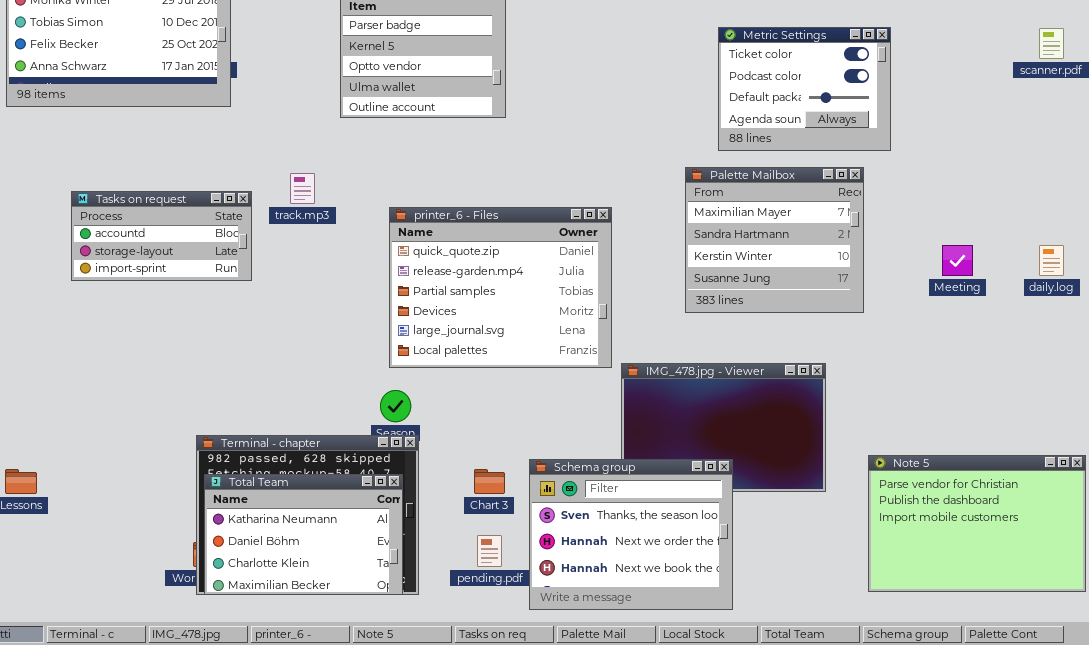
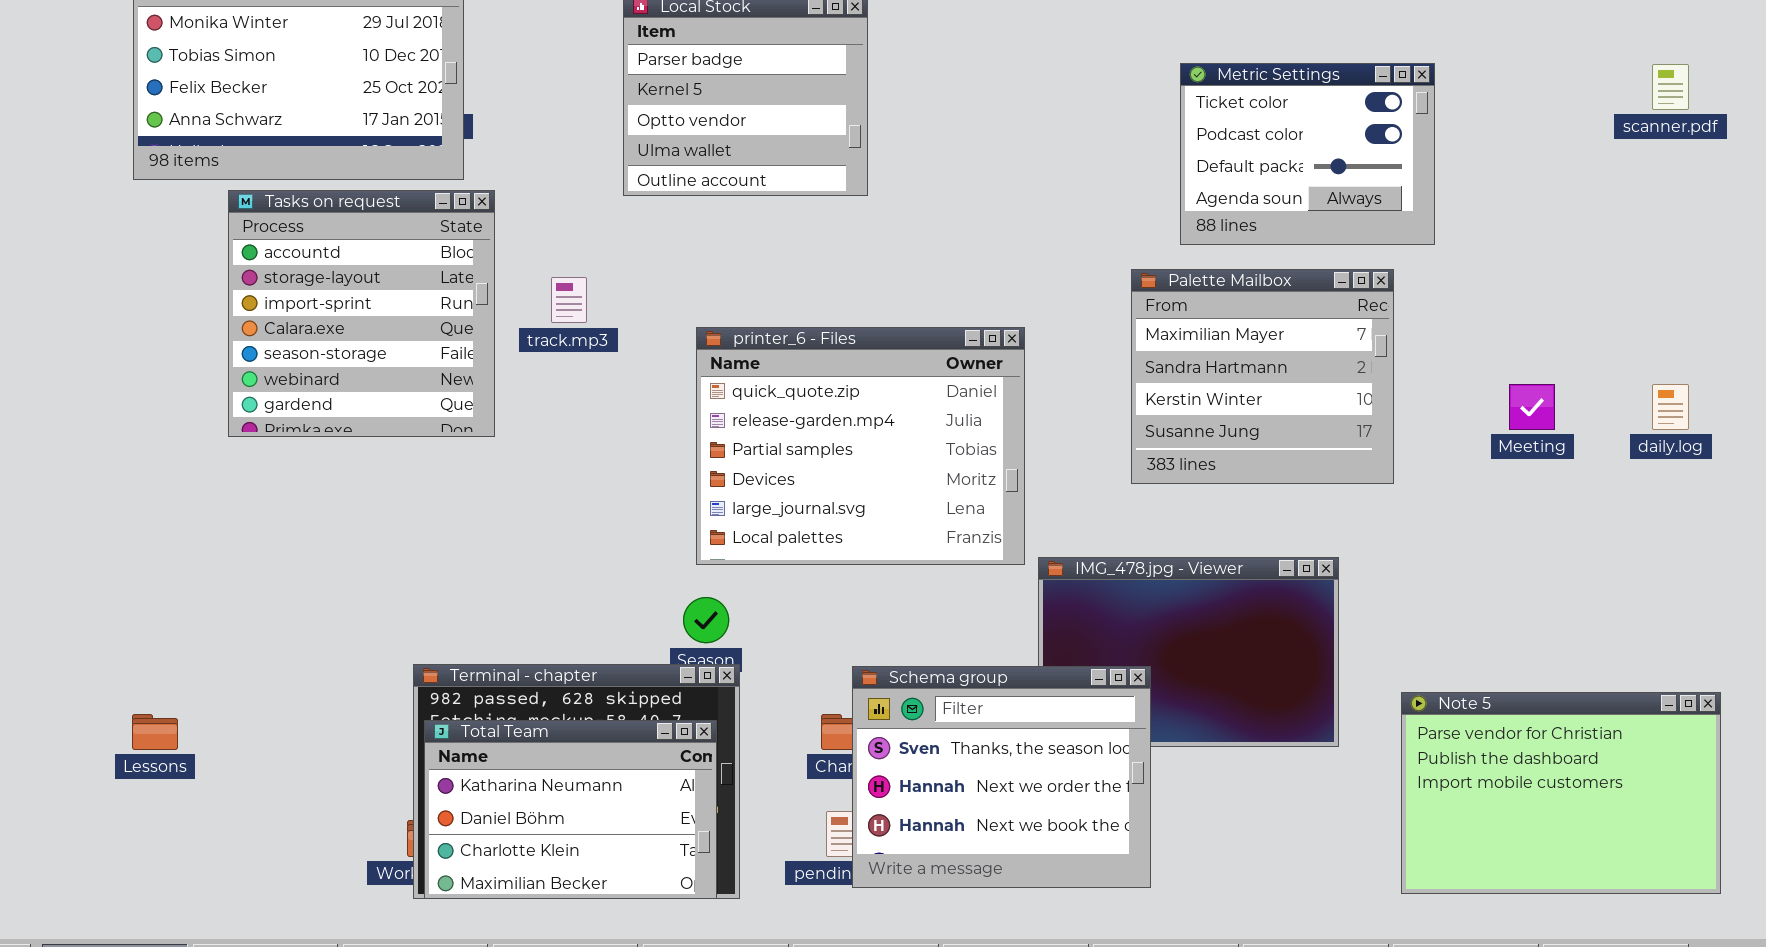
Tasks on request: [71,191,252,281] -> [228,190,495,437], resized
Schema group: [529,459,733,610] -> [852,666,1151,888], moved

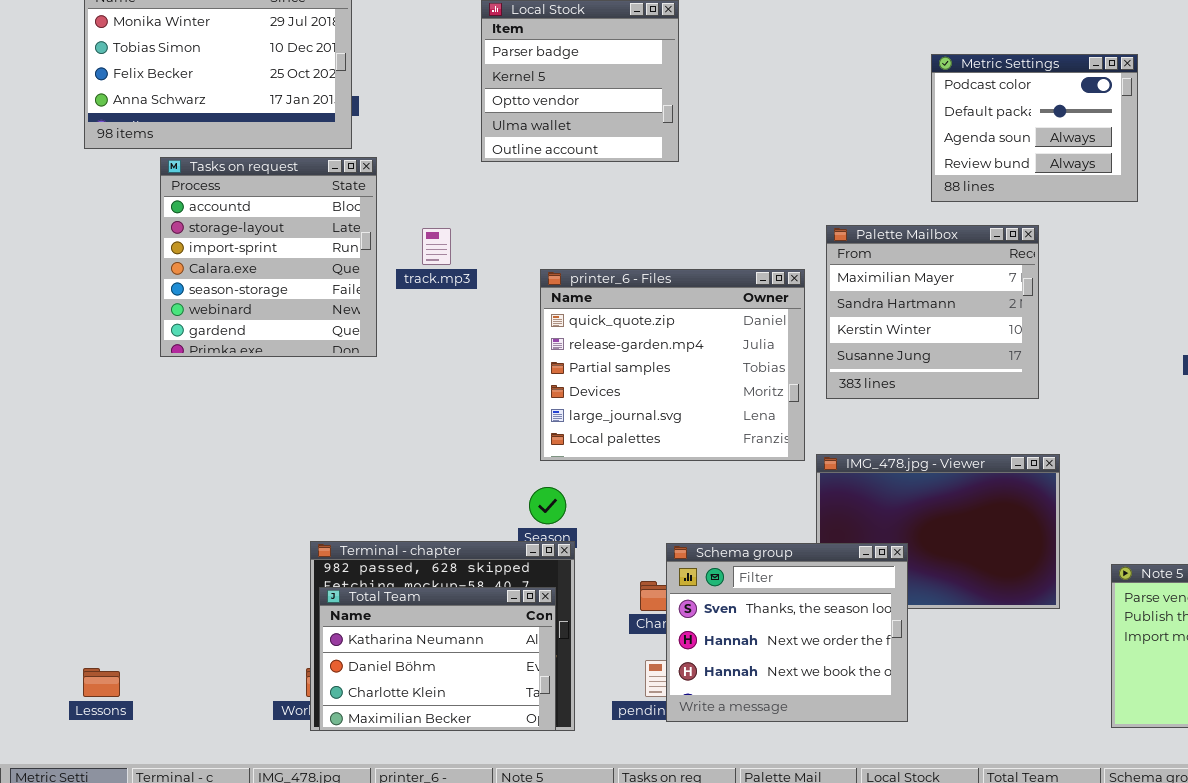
Metric Settings: [1180,63,1435,245] -> [931,54,1138,202], scrolled down 1 row
Palette Mailbox: [1131,269,1394,484] -> [826,225,1039,399], moved
Lessons: [132,714,178,750] -> [83,668,120,697], moved

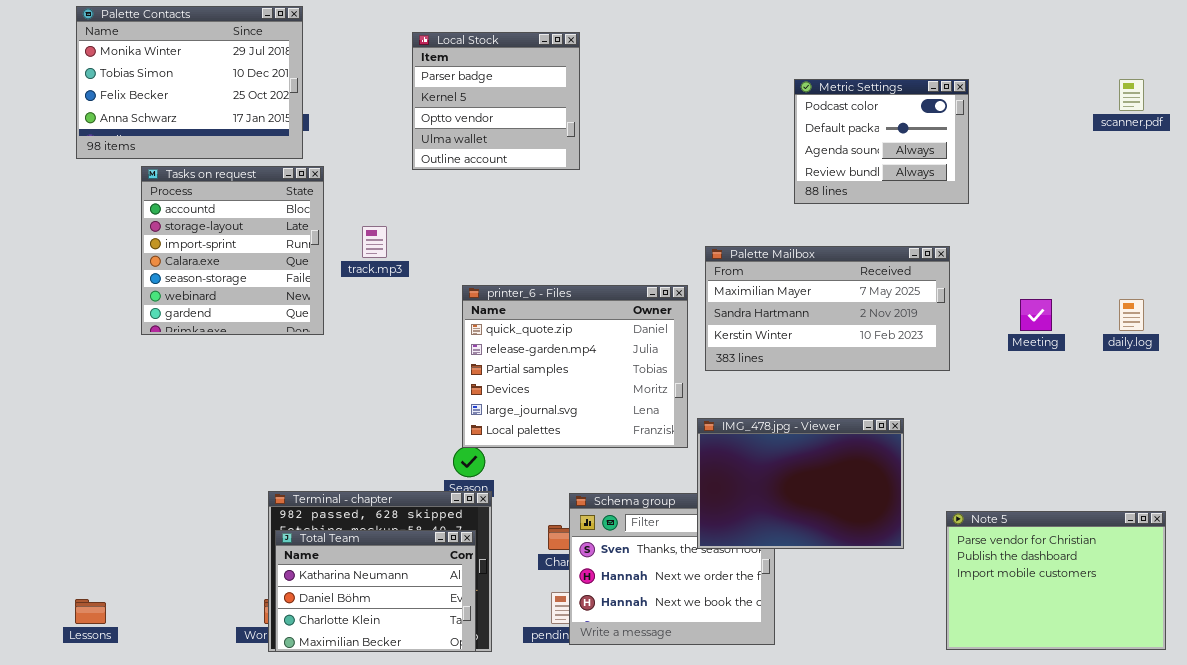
Palette Mailbox: [826,225,1039,399] -> [705,246,950,371], resized
printer_6 - Files: [540,269,805,461] -> [462,285,688,448], moved
IMG_478.jpg - Viewer: [816,454,1060,609] -> [697,418,904,549], raised

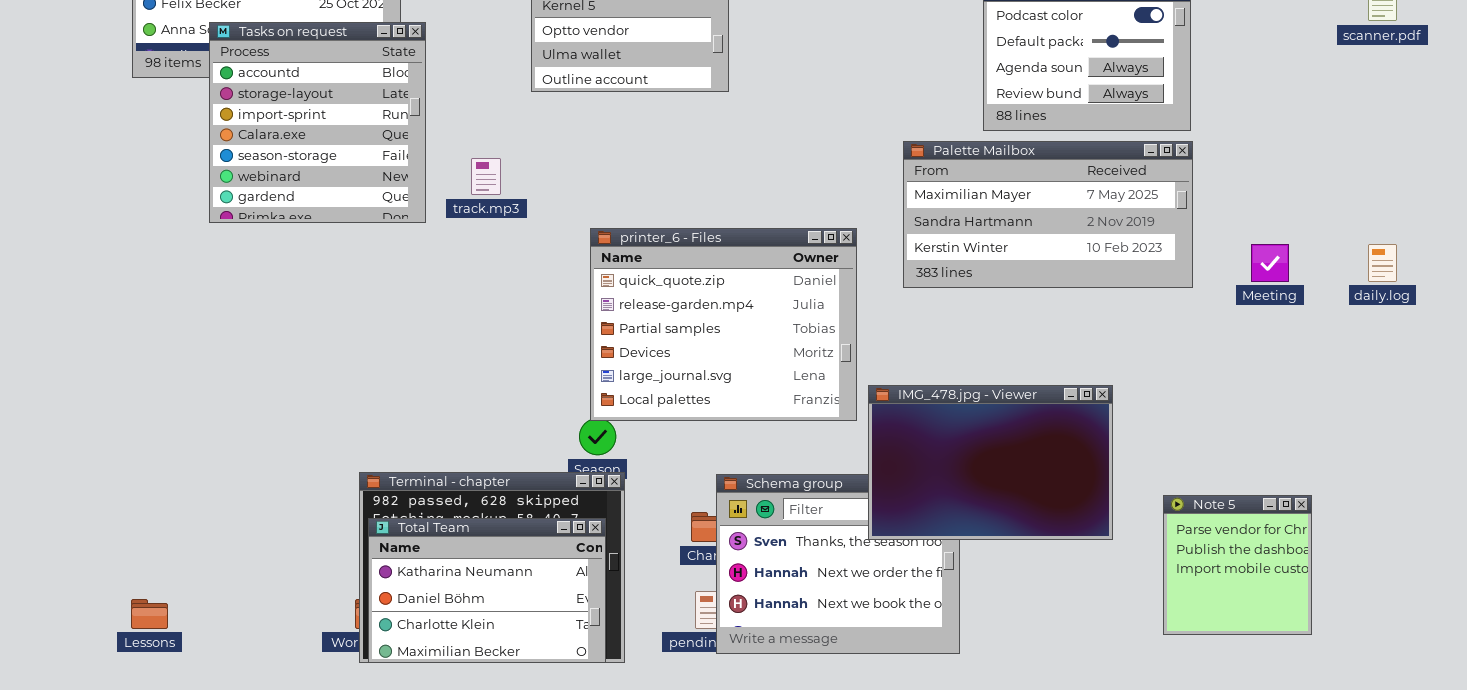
Tasks on request: [141,166,324,335] -> [209,22,426,223], moved
Palette Mailbox: [705,246,950,371] -> [903,141,1193,288], moved
Note 5: [946,511,1166,650] -> [1163,495,1312,635], resized

